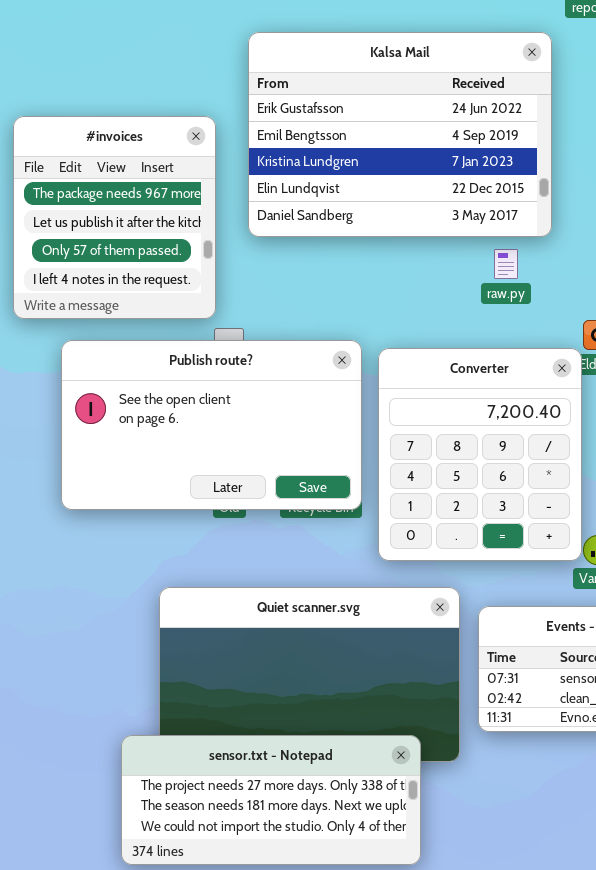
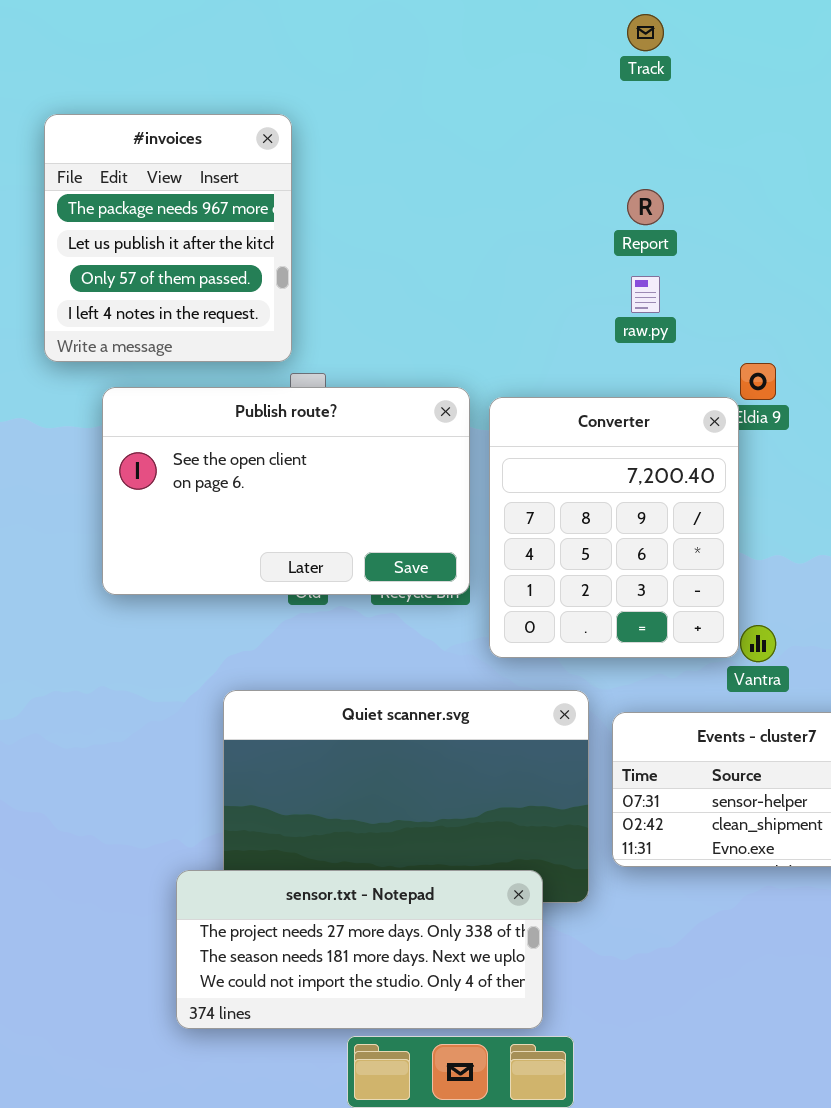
Kalsa Mail: [248,32,552,237] -> none, closed

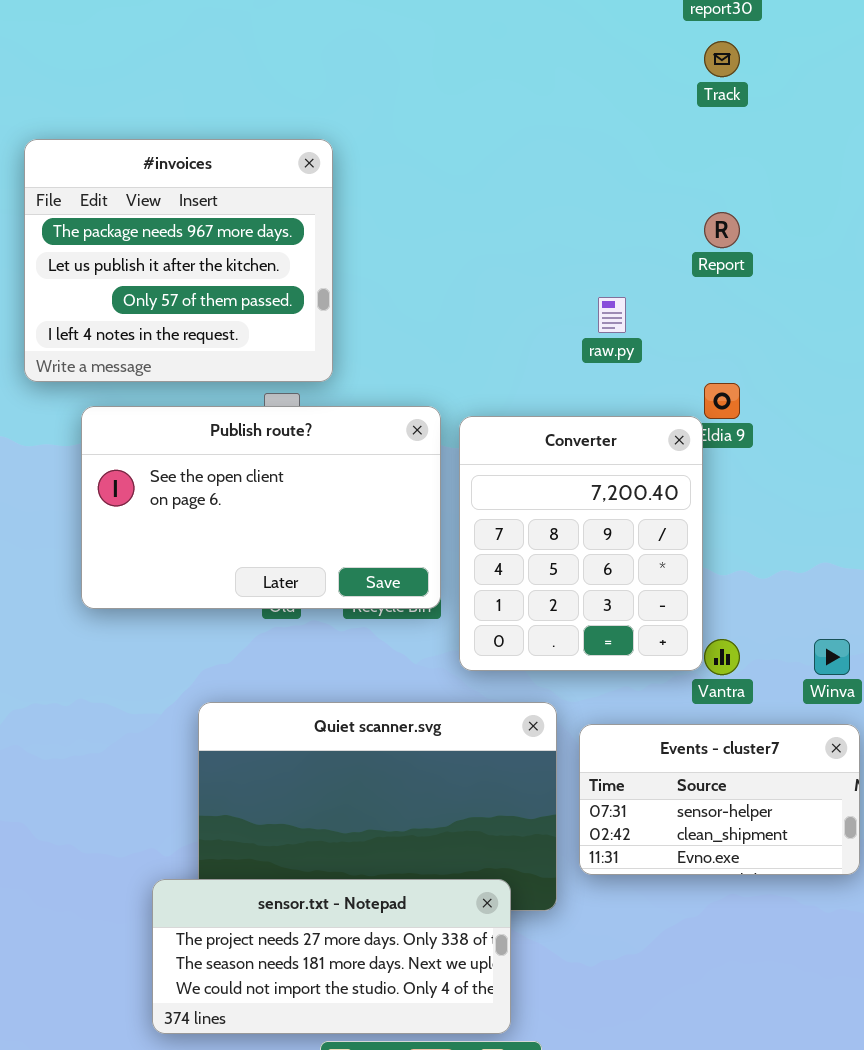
Track: [627,14,664,51] -> [704,41,740,77], moved
#invoices: [44,114,292,362] -> [24,139,333,382], resized
Report: [627,189,664,225] -> [704,212,740,248], moved

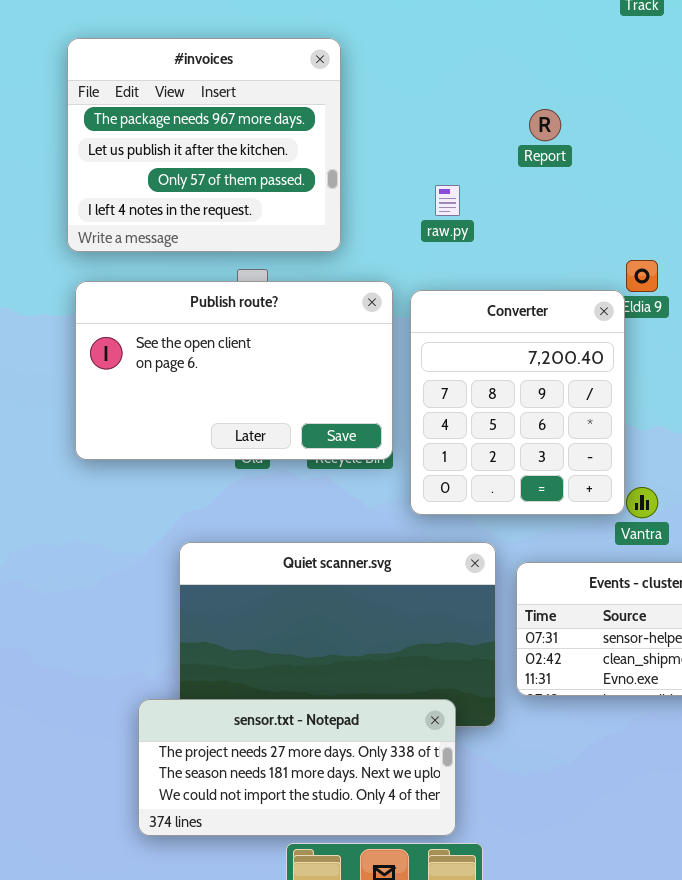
#invoices: [24,139,333,382] -> [67,38,341,252], moved
Report: [704,212,740,248] -> [529,109,561,141], moved
raw.py: [598,297,626,333] -> [435,185,460,216], moved

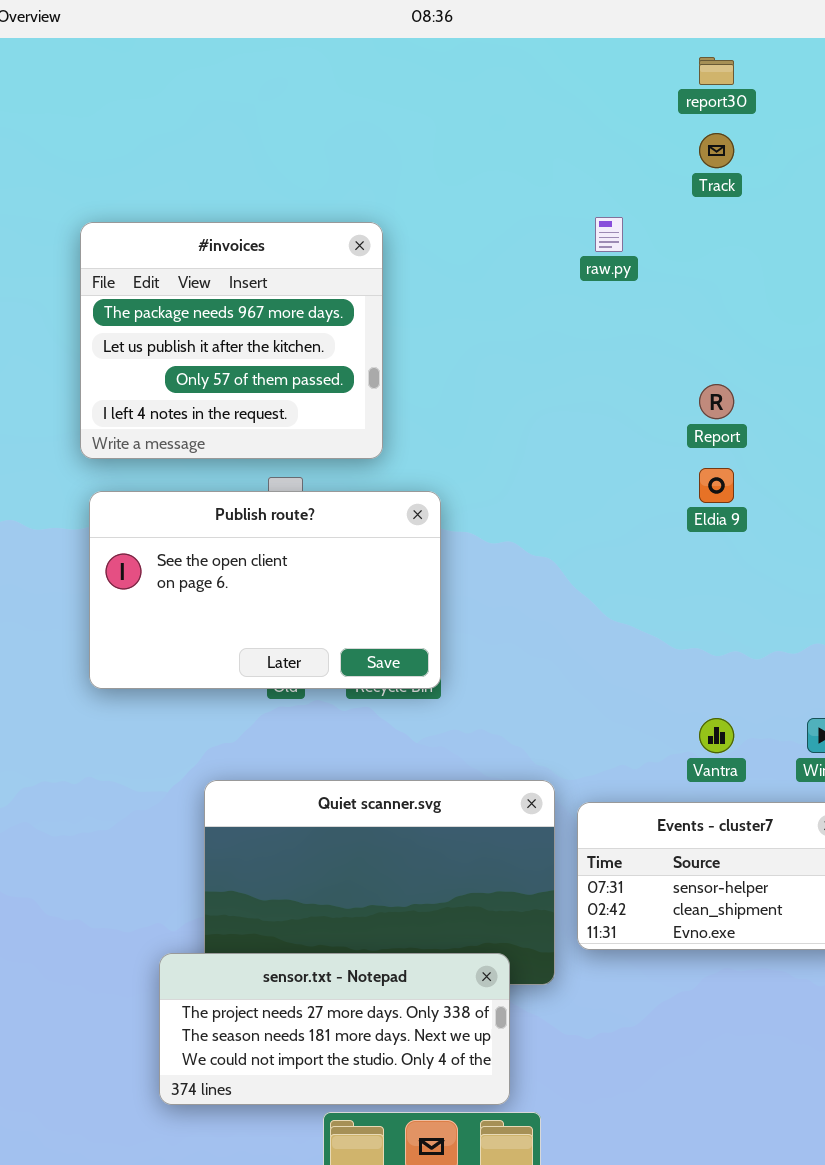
Report: [529,109,561,141] -> [699,384,734,419], moved
raw.py: [435,185,460,216] -> [595,217,623,252], moved
Converter: [410,290,625,515] -> none, closed

